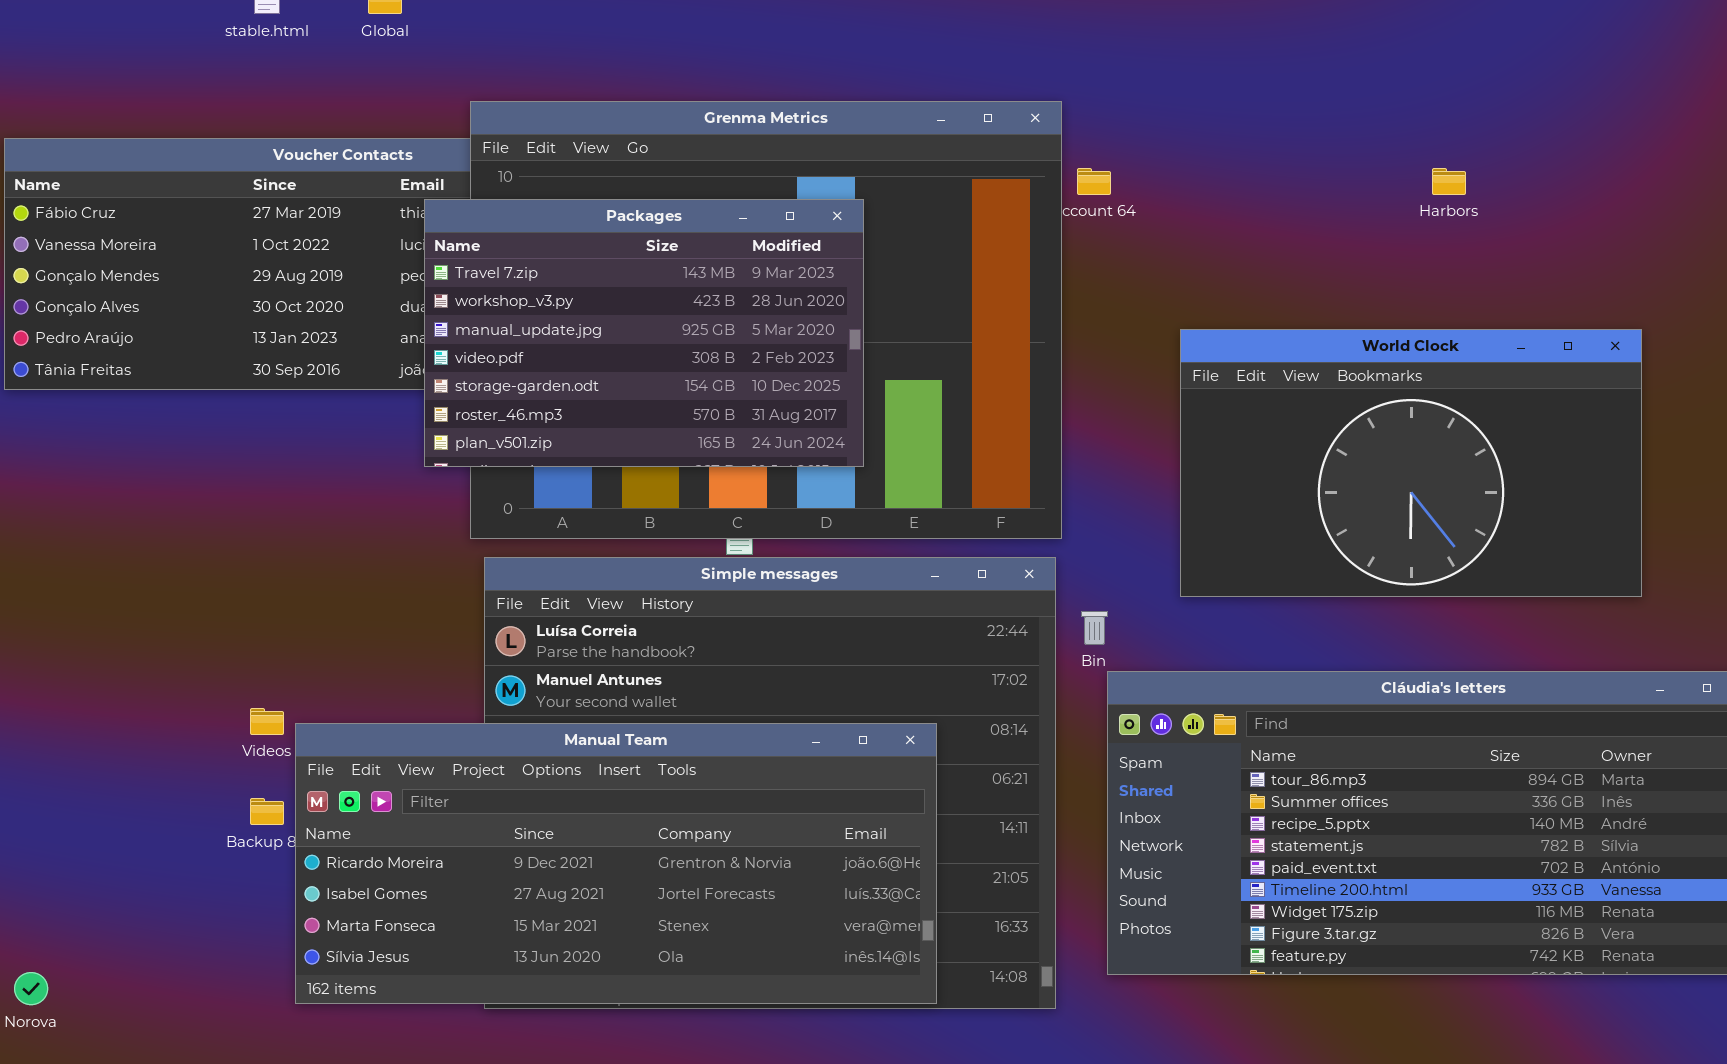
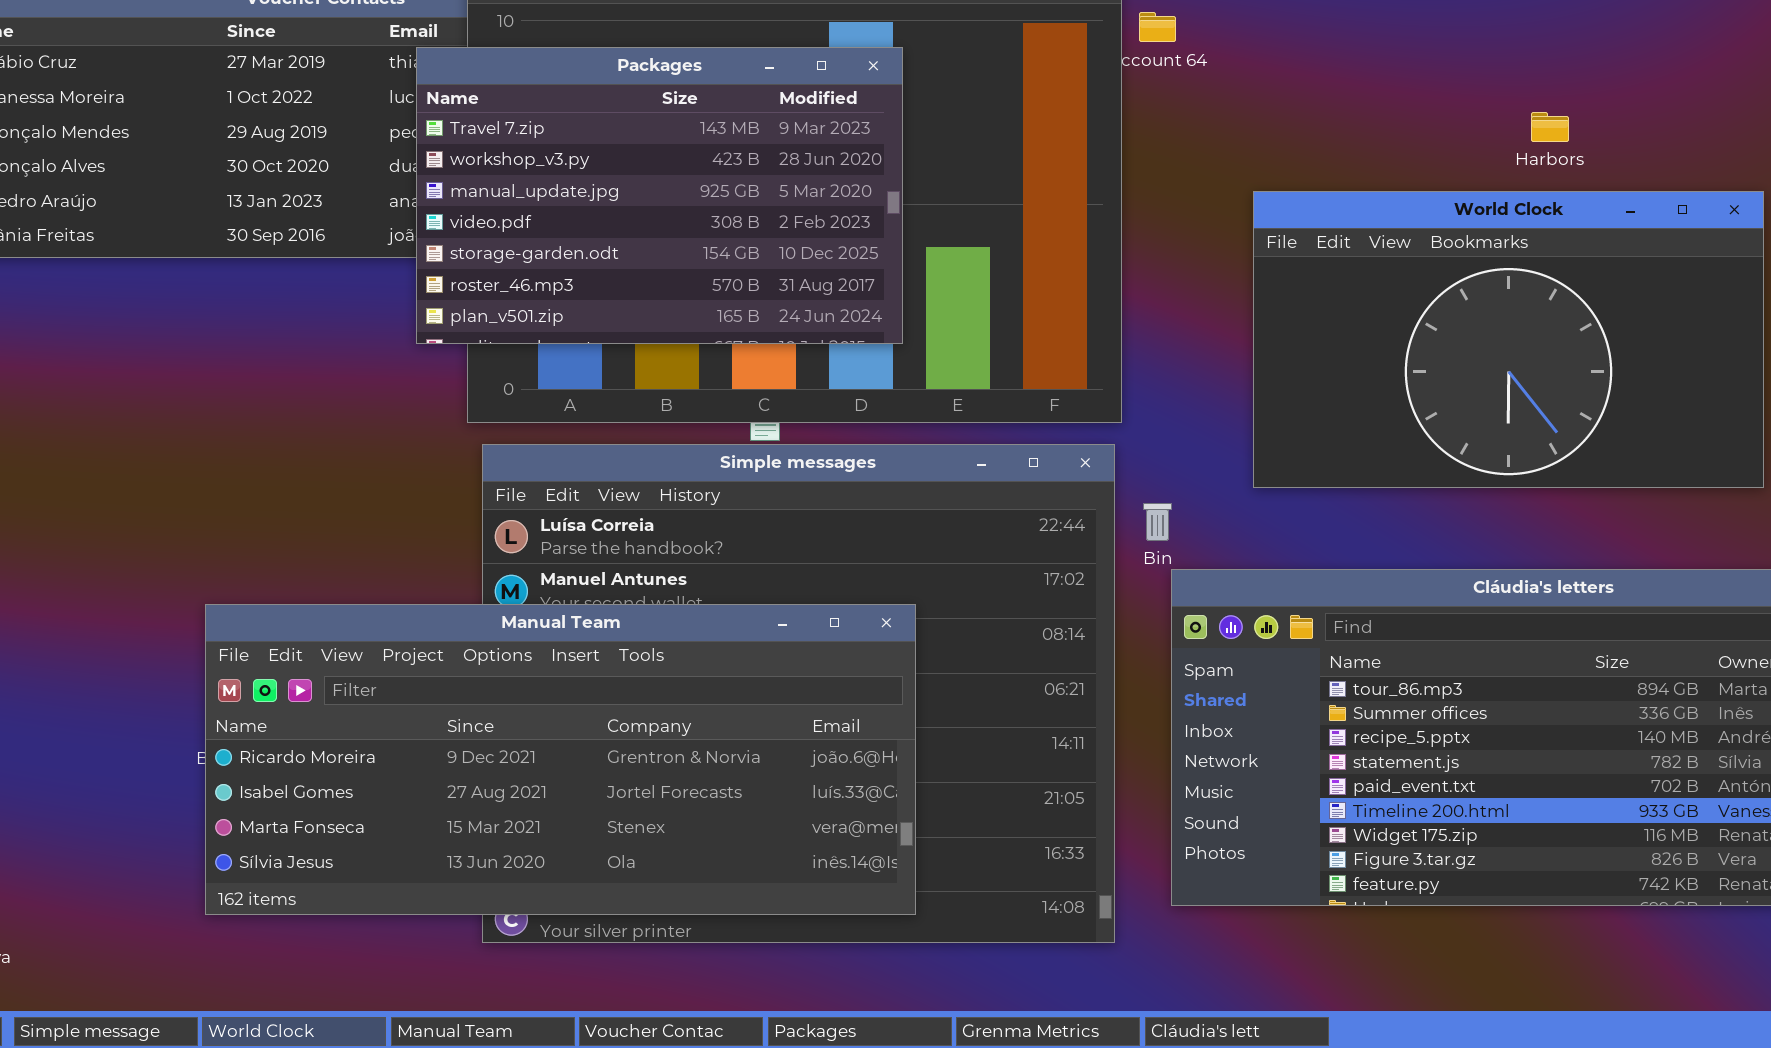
Harbors: [1432,168,1466,195] -> [1531,112,1569,142], moved
Manual Team: [295,723,937,1004] -> [205,604,916,915], moved

